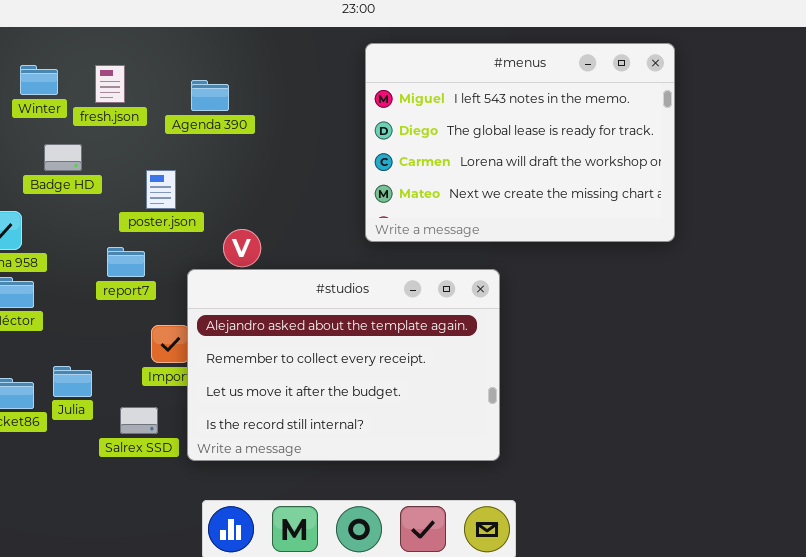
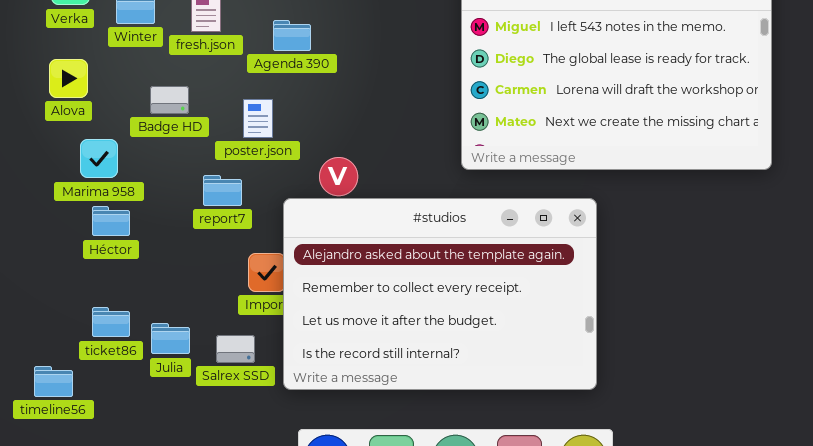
Agenda 390: [191,80,229,111] -> [273,20,311,51], moved
Badge HD: [44,144,82,171] -> [150,86,189,114], moved
Julia: [53,366,92,397] -> [151,323,190,354], moved

